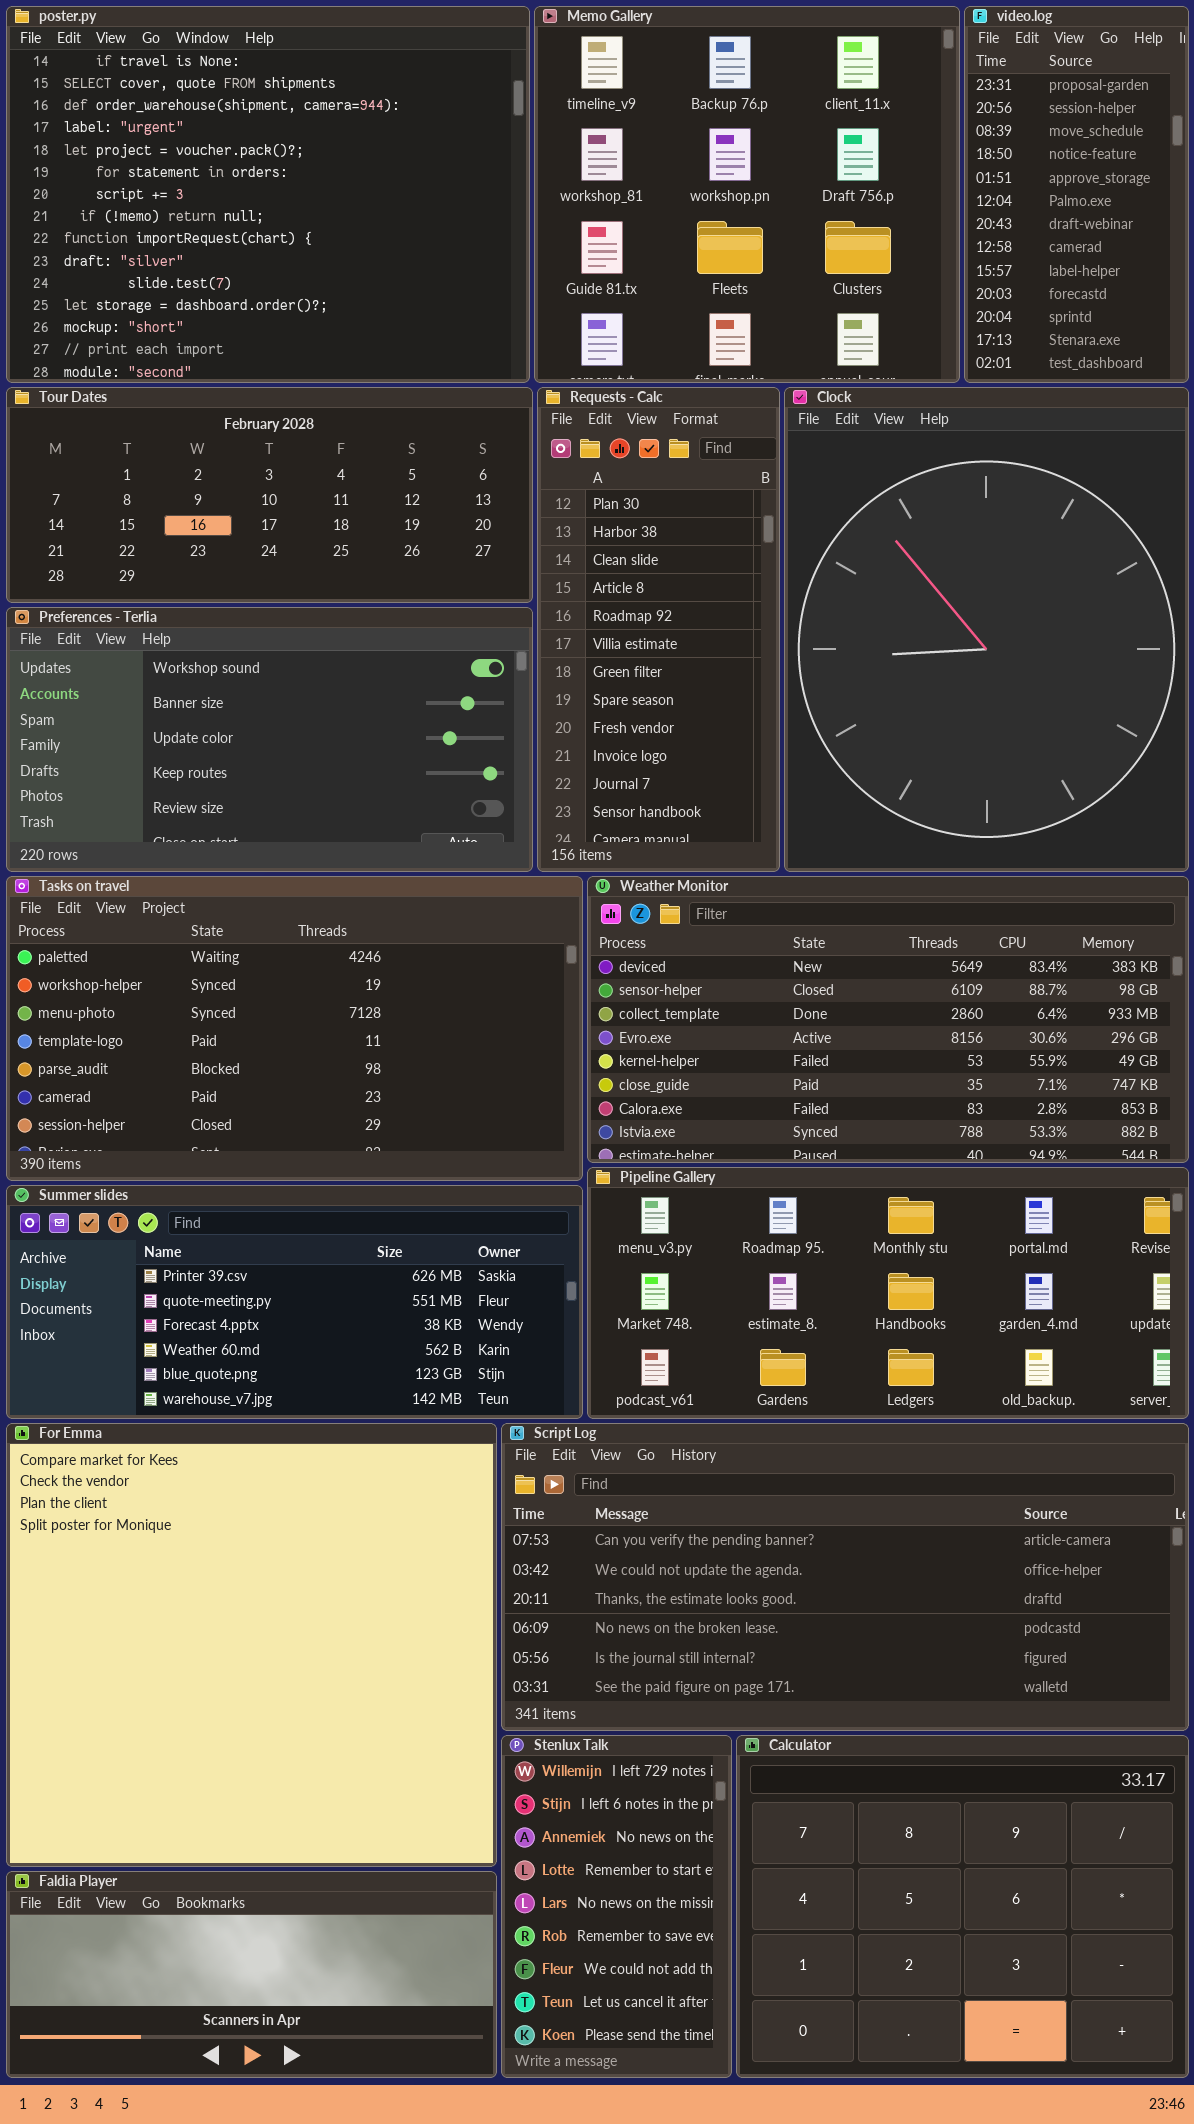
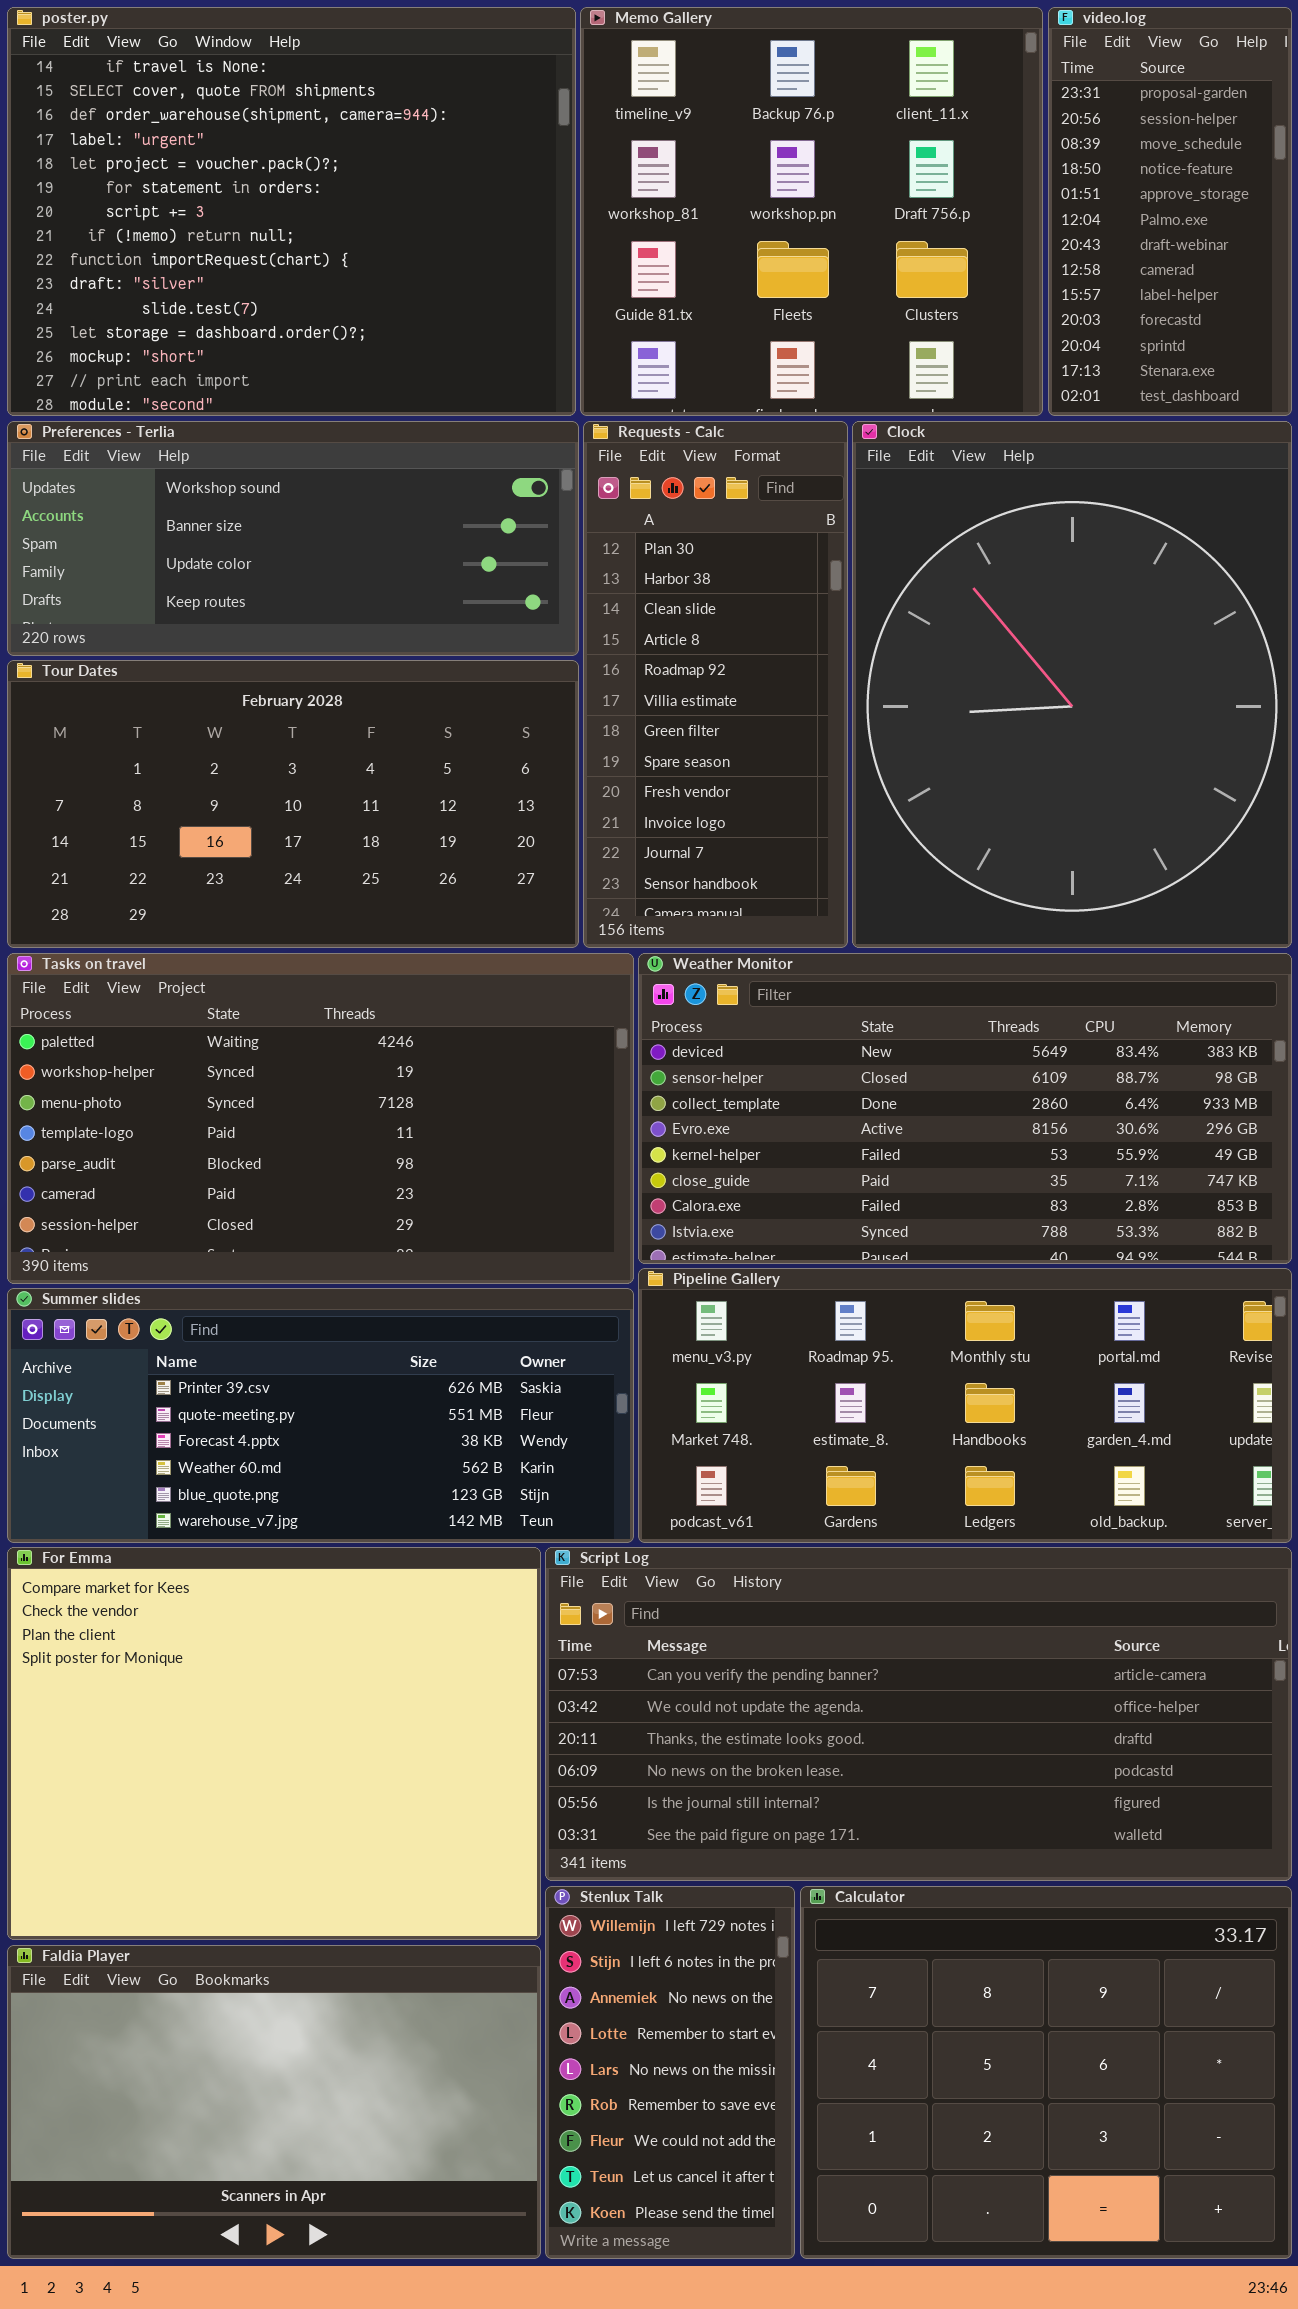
Tour Dates: [6,387,533,603] -> [7,660,579,948], moved, resized
Preferences - Terlia: [6,607,533,872] -> [7,421,579,656], moved, resized
For Emma: [6,1423,497,1867] -> [7,1547,541,1940], resized
Faldia Player: [6,1871,497,2078] -> [7,1945,541,2259], resized

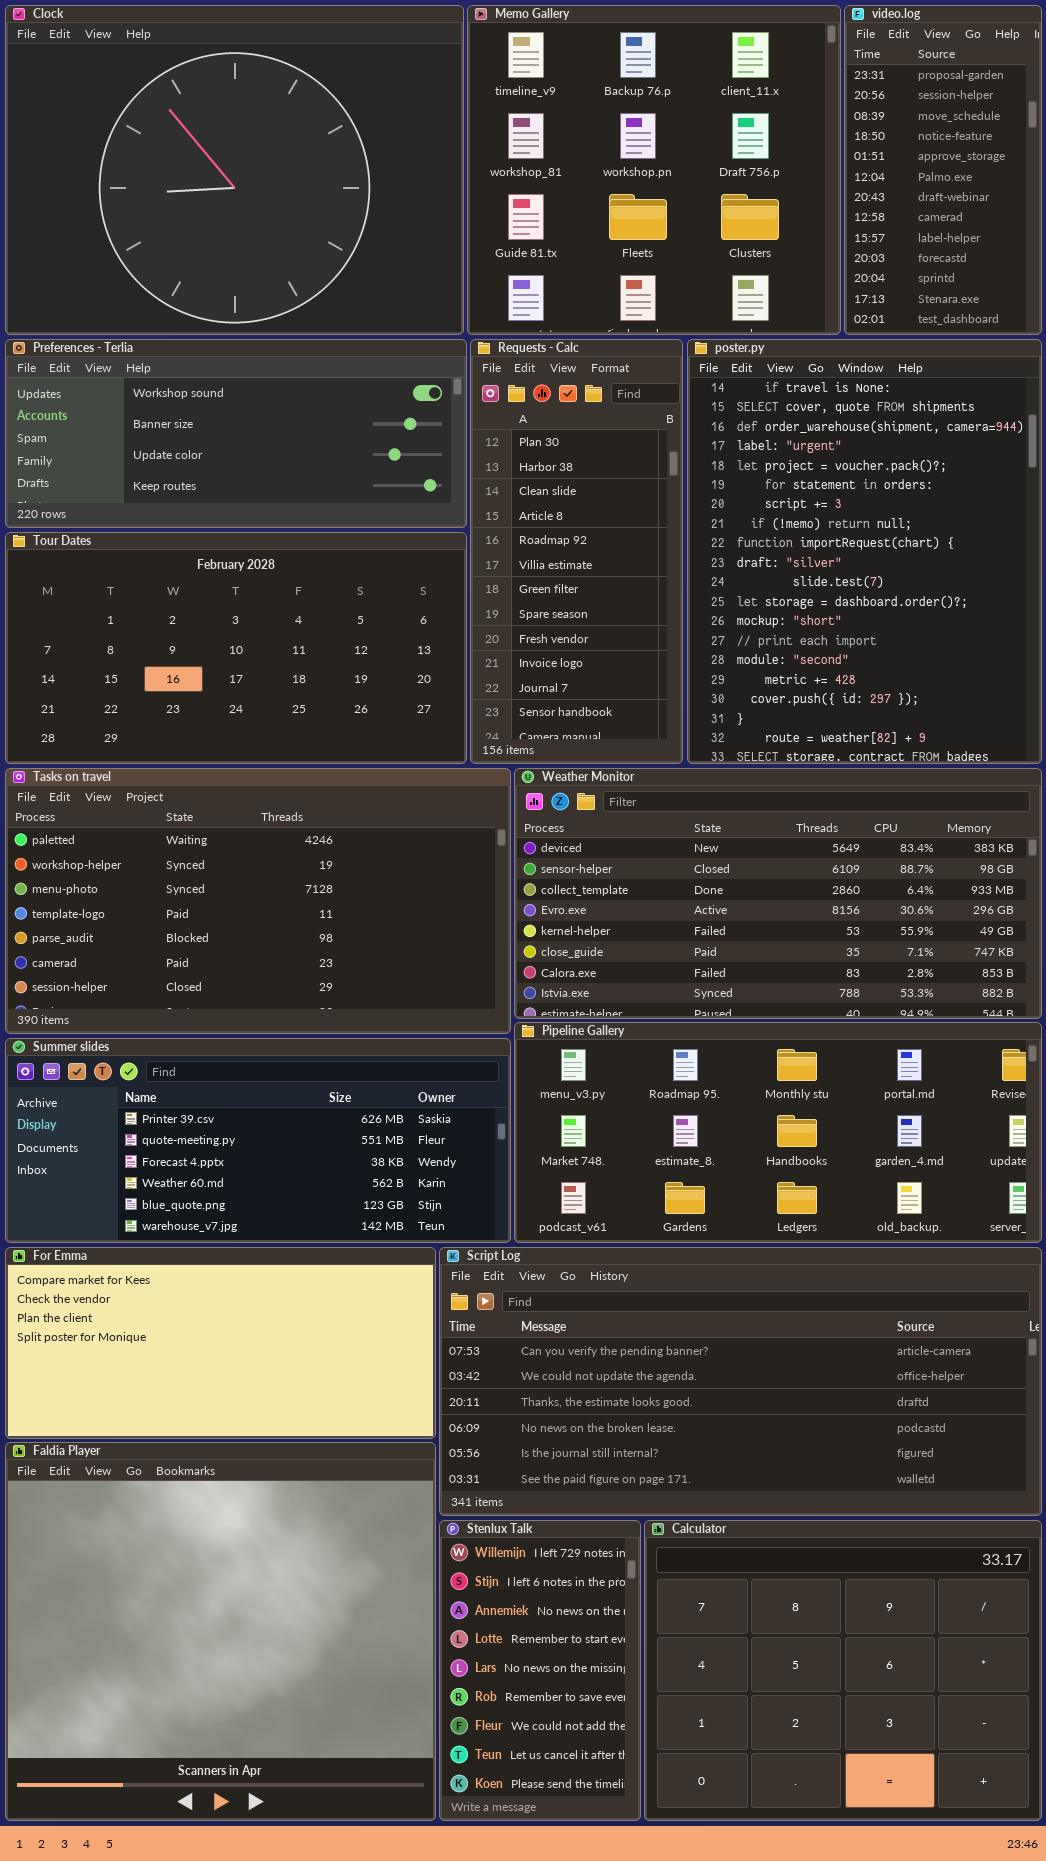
poster.py: [7,7,576,416] -> [687,339,1042,764], moved, resized
Clock: [852,421,1292,948] -> [5,5,464,335], moved, resized
For Emma: [7,1547,541,1940] -> [5,1247,436,1439], resized
Faldia Player: [7,1945,541,2259] -> [5,1442,436,1821], resized

